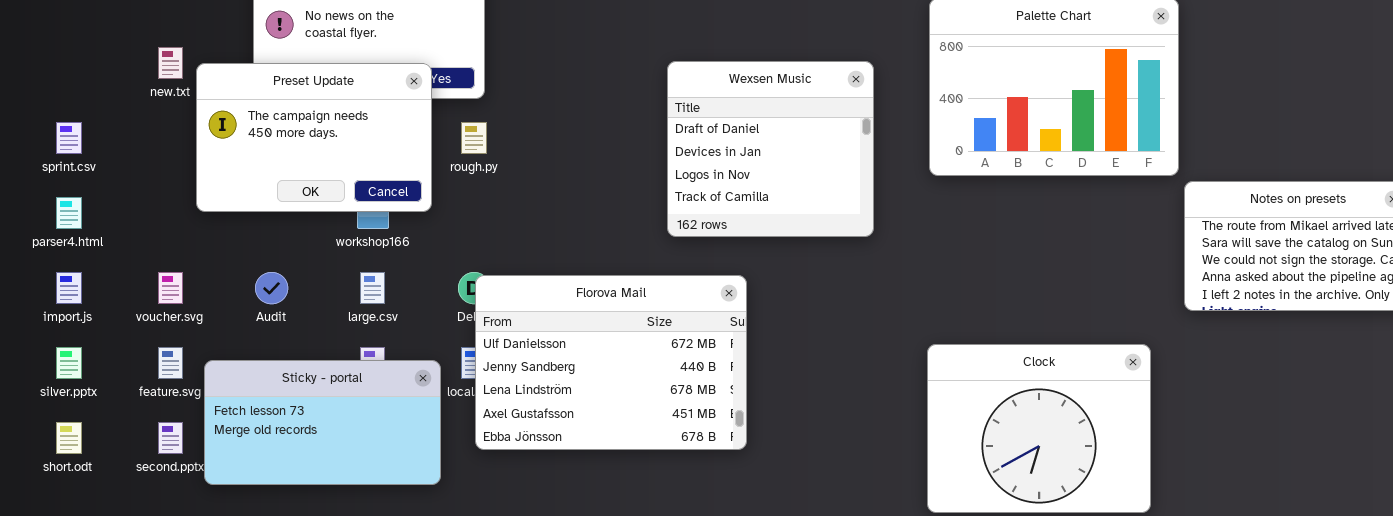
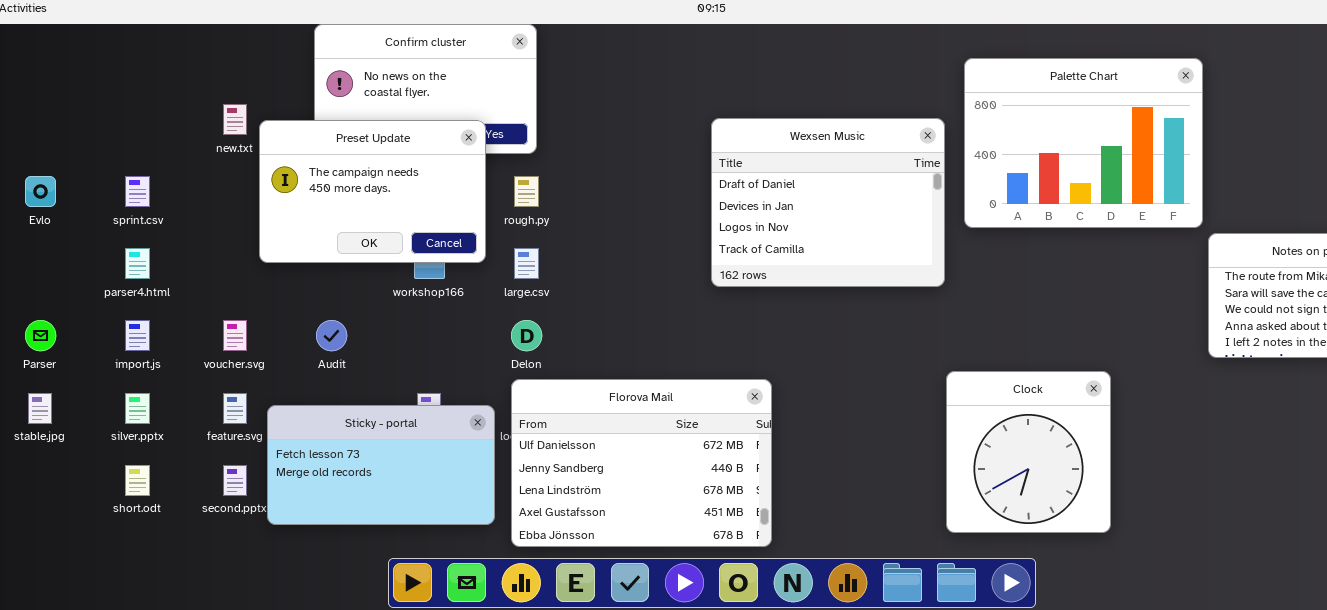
Wexsen Music: [667,61,874,237] -> [711,118,945,287], resized
large.csv: [360,272,385,304] -> [514,248,539,279], moved
Florova Mail: [475,275,747,450] -> [511,379,772,547], moved
Clock: [927,344,1151,513] -> [946,371,1111,533], moved, resized

